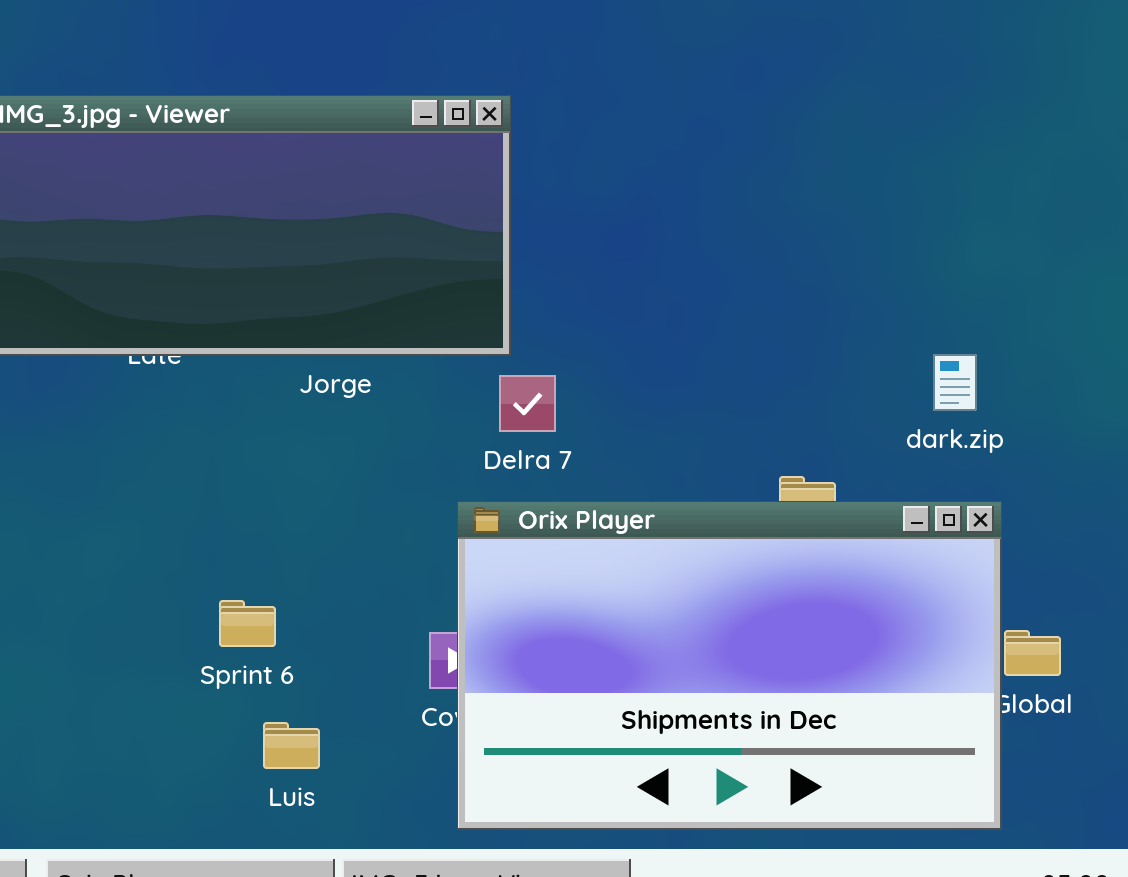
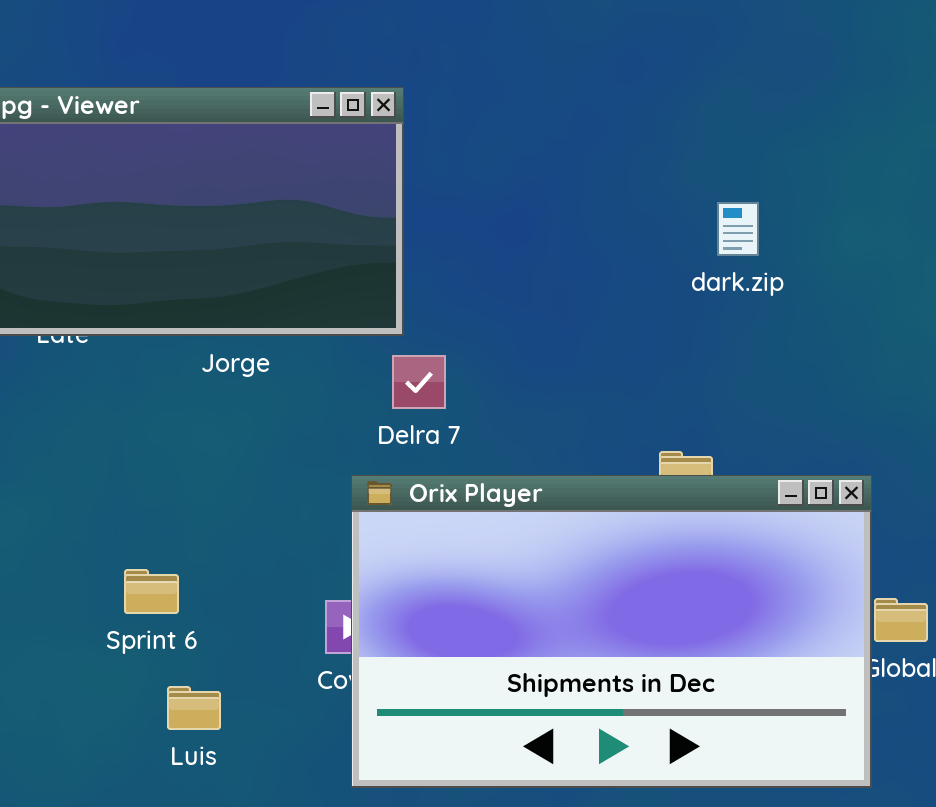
dark.zip: [933,354,977,411] -> [717,202,759,256], moved

